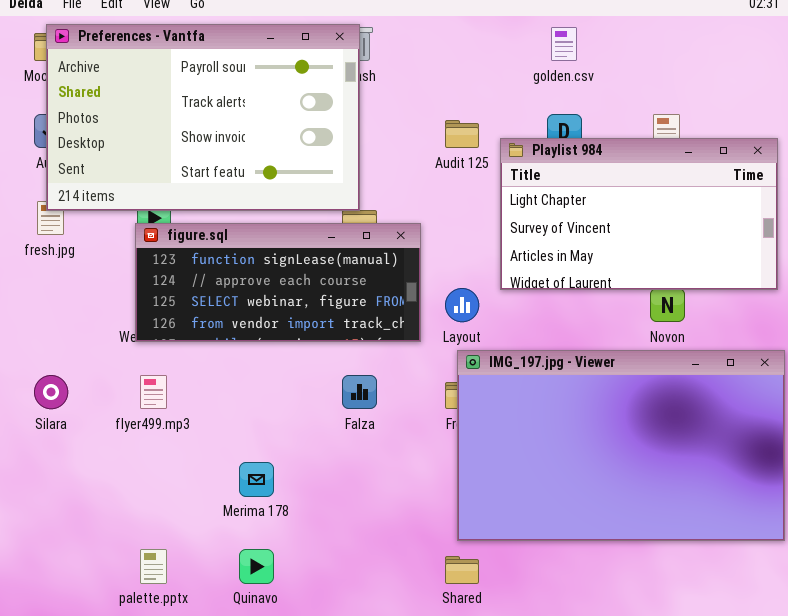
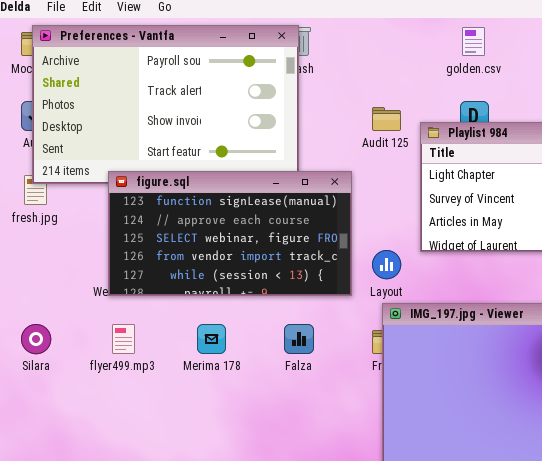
figure.sql: [135,223,421,342] -> [108,171,352,296], resized
Merima 178: [239,462,274,497] -> [197,324,226,354], moved

